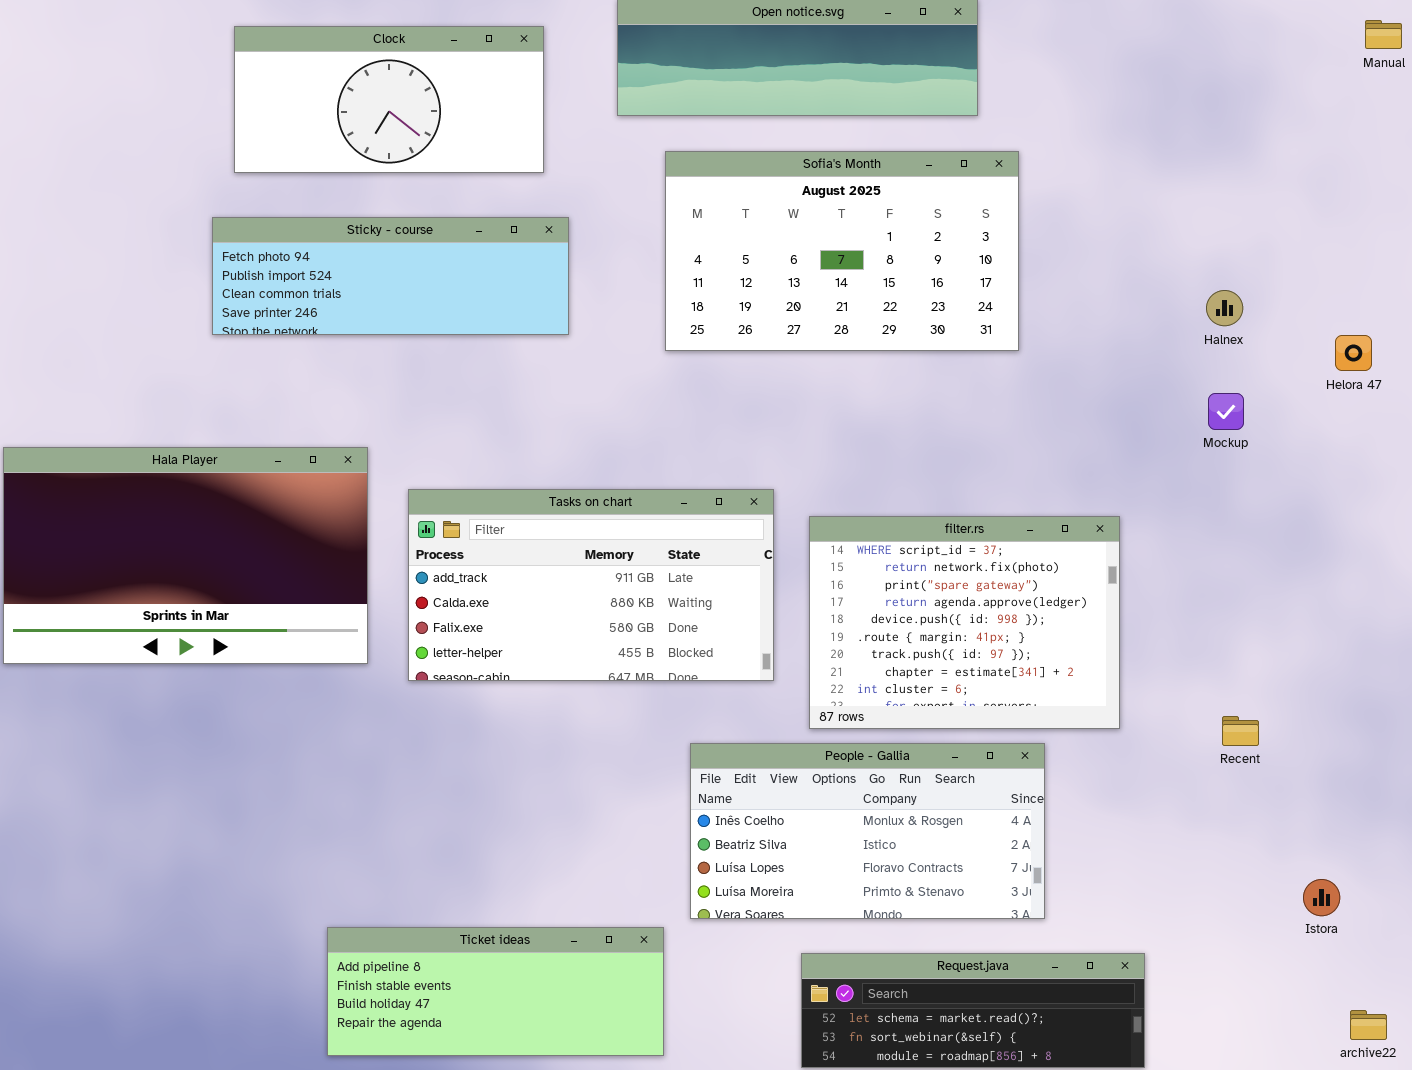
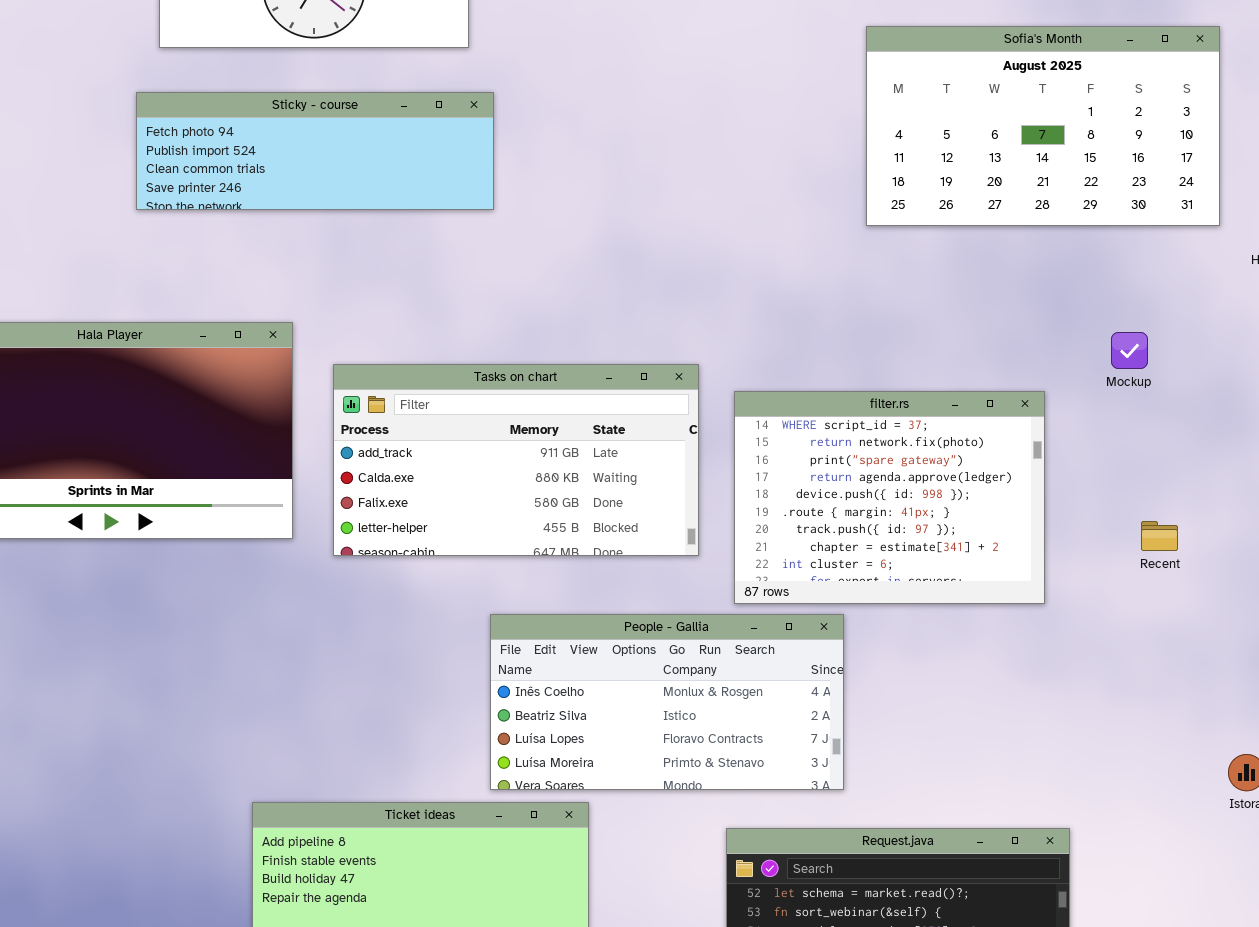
Sofia's Month: [665,151,1019,351] -> [866,26,1220,226], moved
Mockup: [1208,393,1244,430] -> [1111,332,1148,369], moved
Recent: [1222,716,1259,746] -> [1141,521,1178,551], moved
People - Gallia: [690,743,1045,919] -> [490,614,844,790], moved

